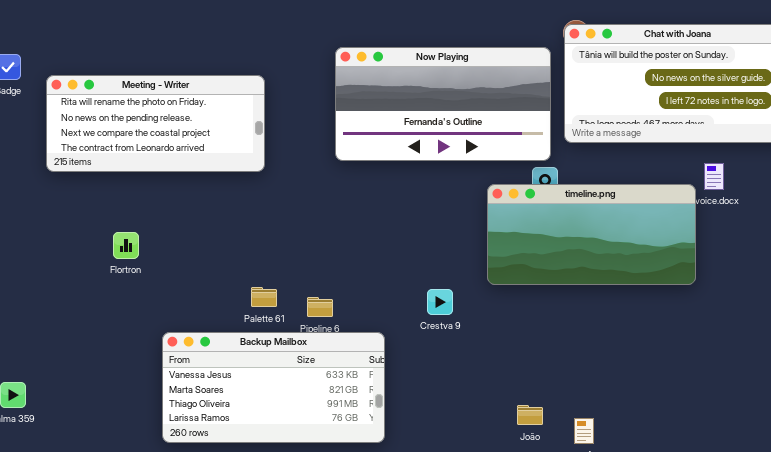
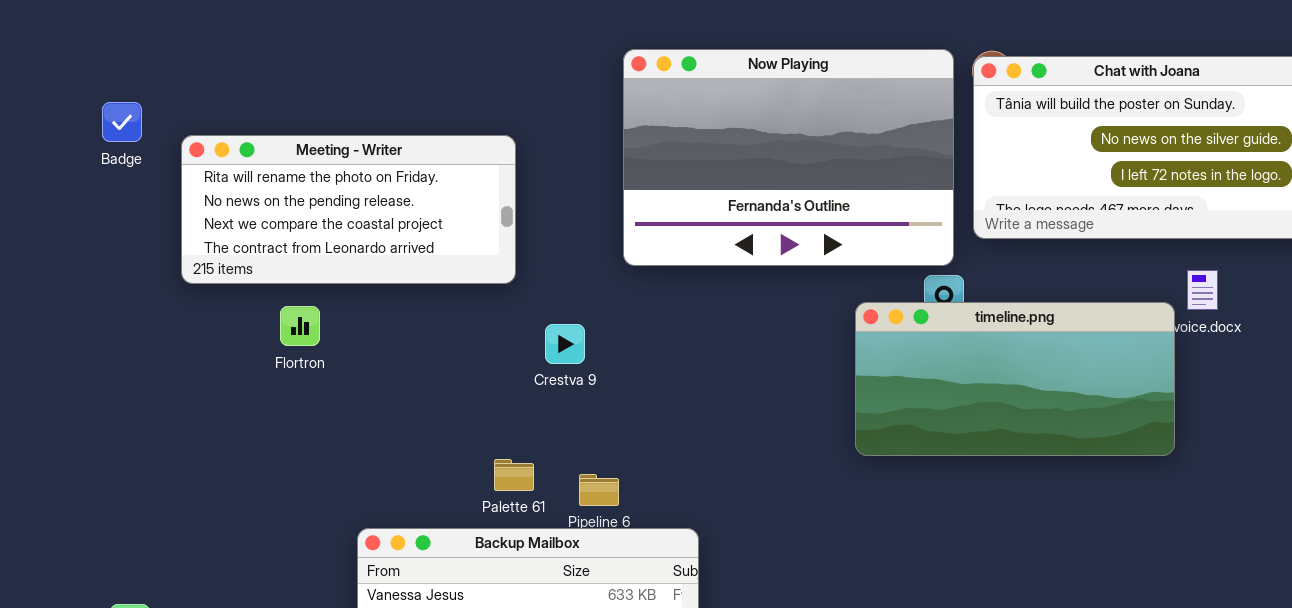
Now Playing: [335,47,551,161] -> [623,49,954,266], resized
Flortron: [113,232,139,259] -> [280,306,320,346], moved
Crestva 9: [427,289,453,315] -> [545,324,585,364], moved

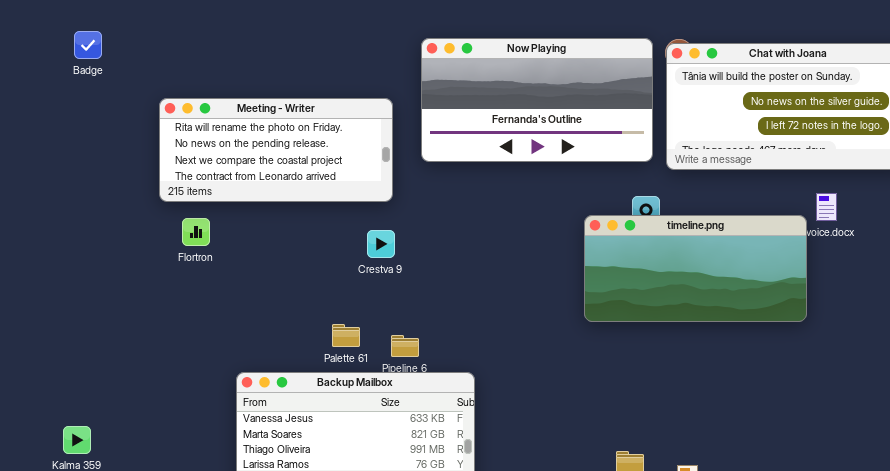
Now Playing: [623,49,954,266] -> [421,38,653,162], resized
Badge: [102,102,142,142] -> [74,31,102,59], moved
Meeting - Writer: [181,135,516,284] -> [159,98,393,202], moved

